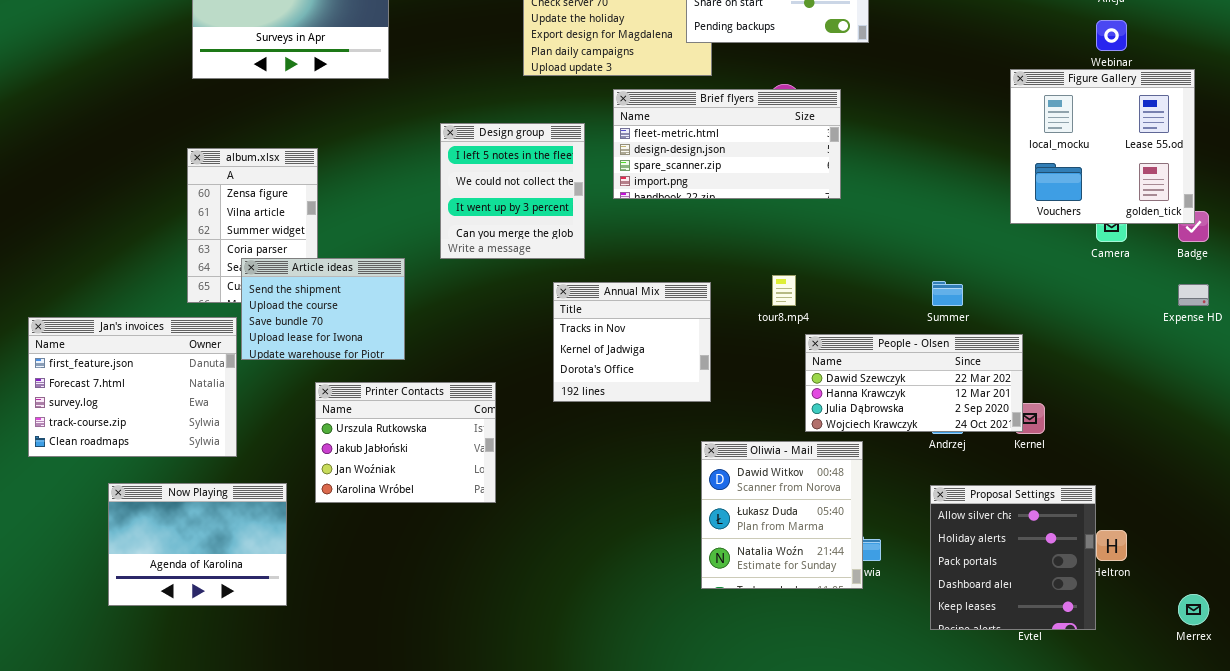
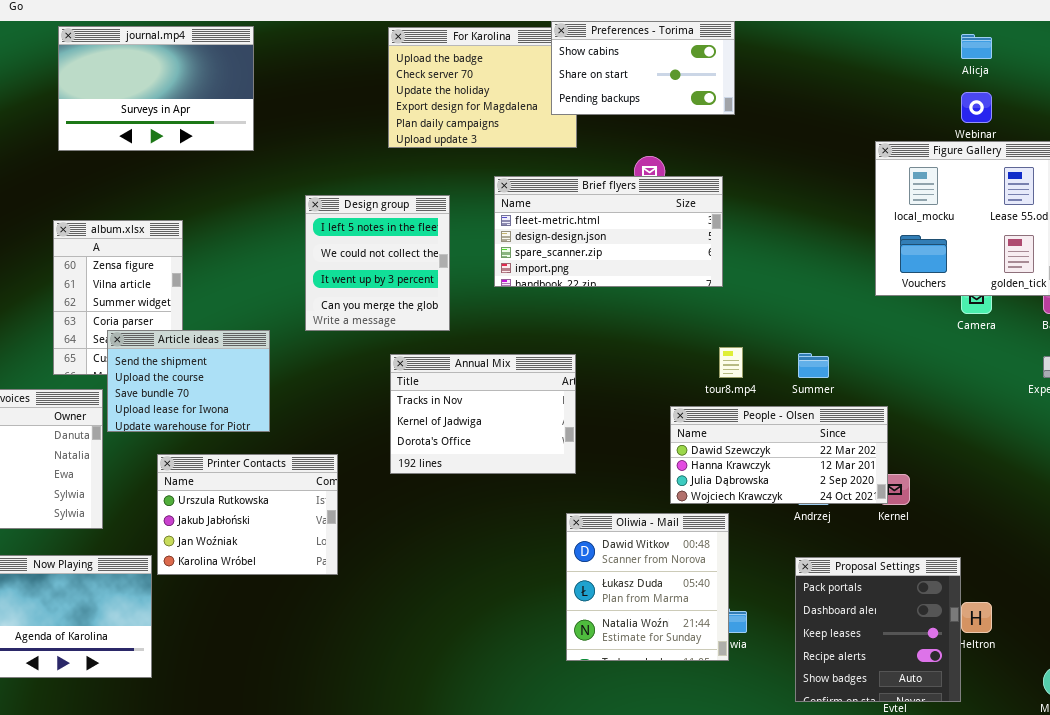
Brief flyers: [613,89,841,199] -> [494,176,723,287], moved
tour8.mp4: [772,275,796,306] -> [719,347,743,378], moved
Annual Mix: [553,282,711,402] -> [390,354,576,474], resized
Printer Contacts: [315,382,496,503] -> [157,454,338,575], moved
Proposal Settings: [930,485,1096,630] -> [795,557,961,702], scrolled down 2 rows

